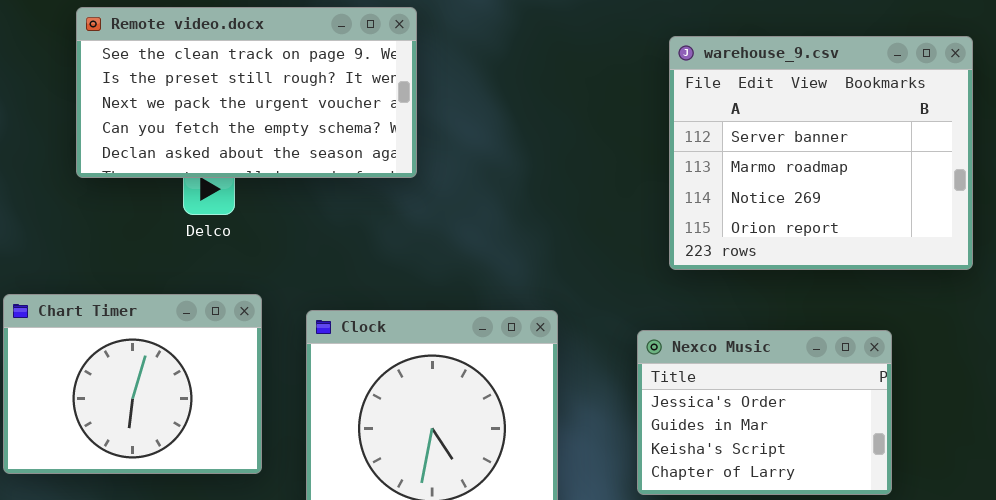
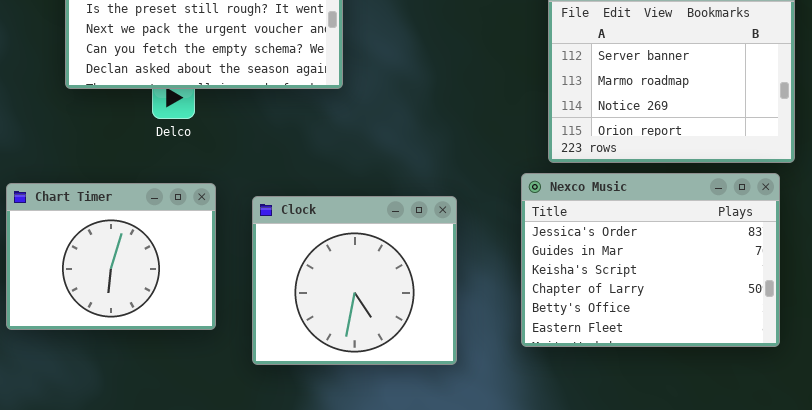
Nexco Music: [637,330,892,495] -> [521,173,780,347], resized

